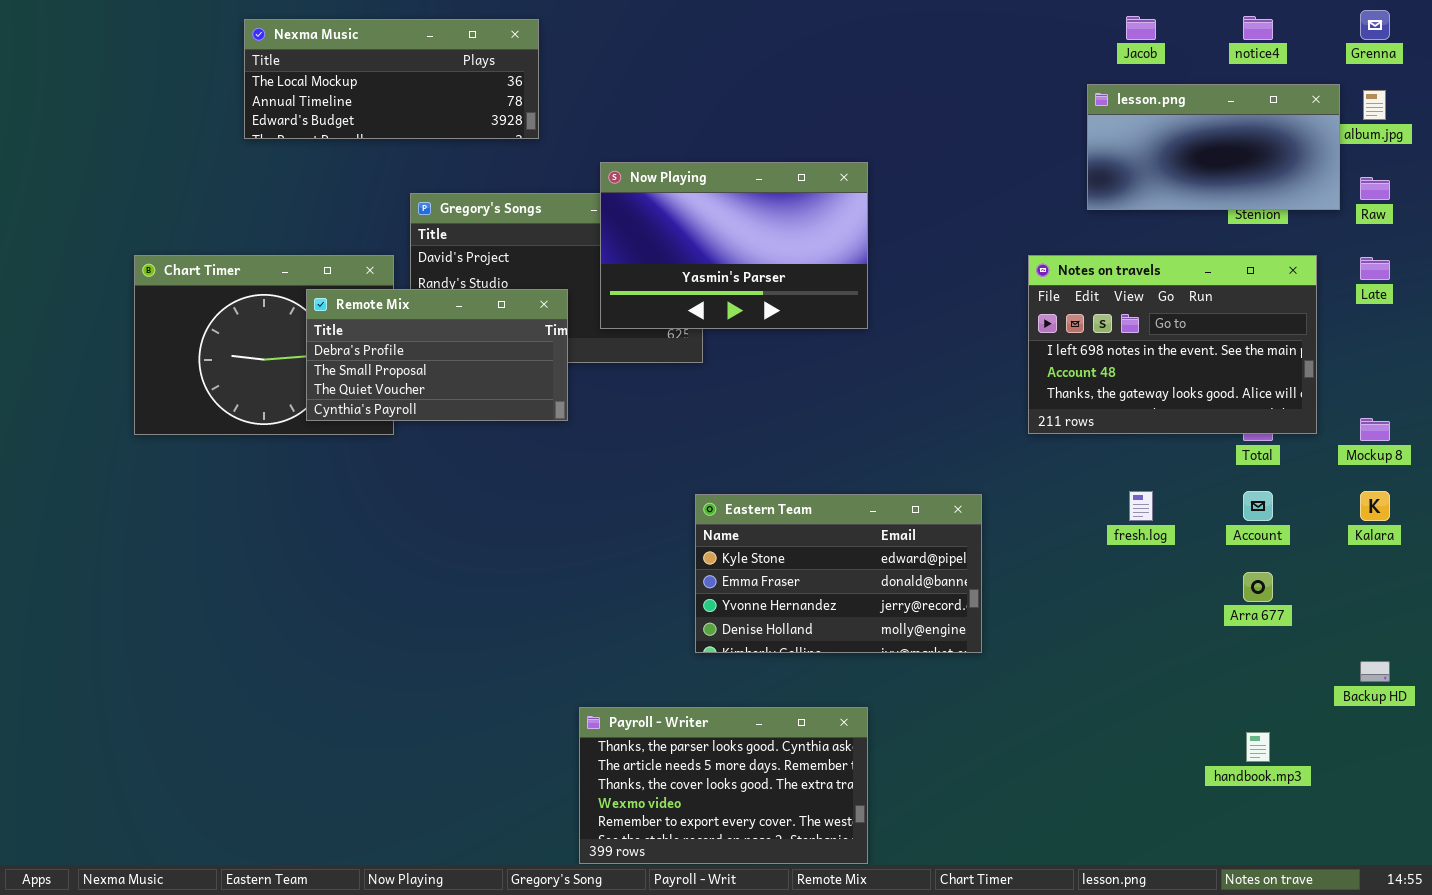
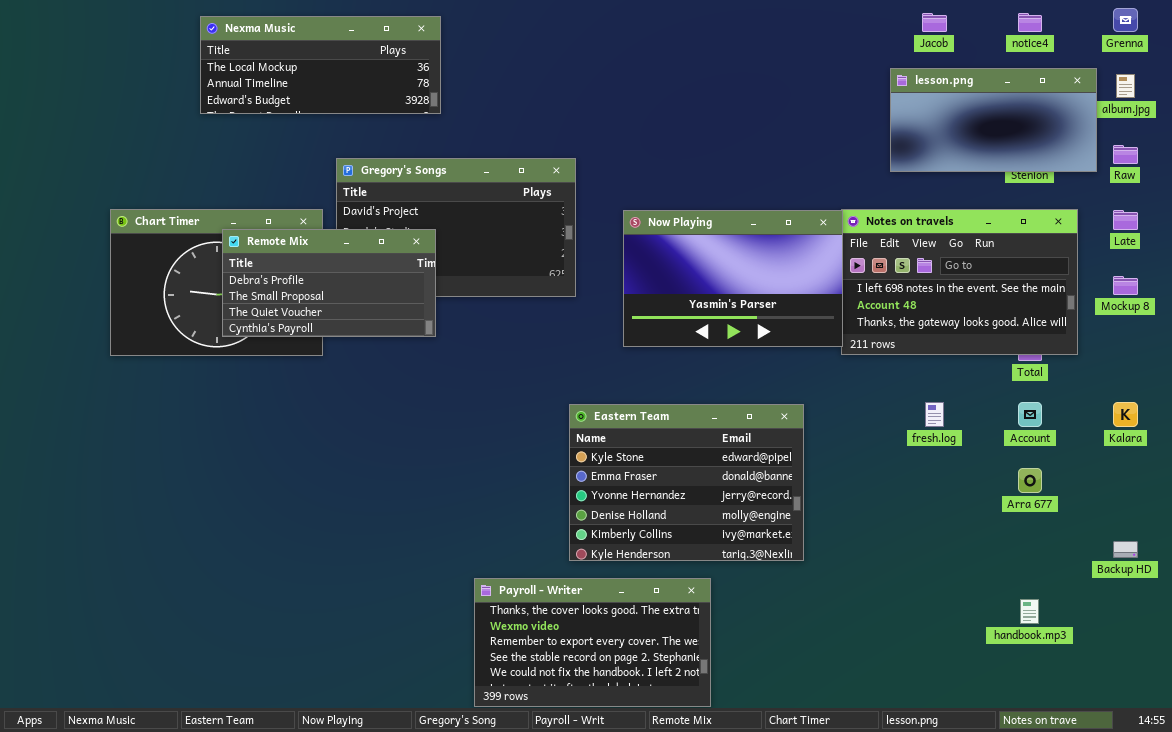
Now Playing: [600,162,868,329] -> [623,210,843,347], moved
Remote Mix: [306,289,568,421] -> [222,229,436,337], moved
Mockup 8: [1360,418,1390,441] -> [1113,276,1138,295], moved
Eastern Team: [695,494,982,653] -> [569,404,804,561], resized
Payroll - Writer: [579,707,868,864] -> [474,578,711,707], scrolled down 2 rows

